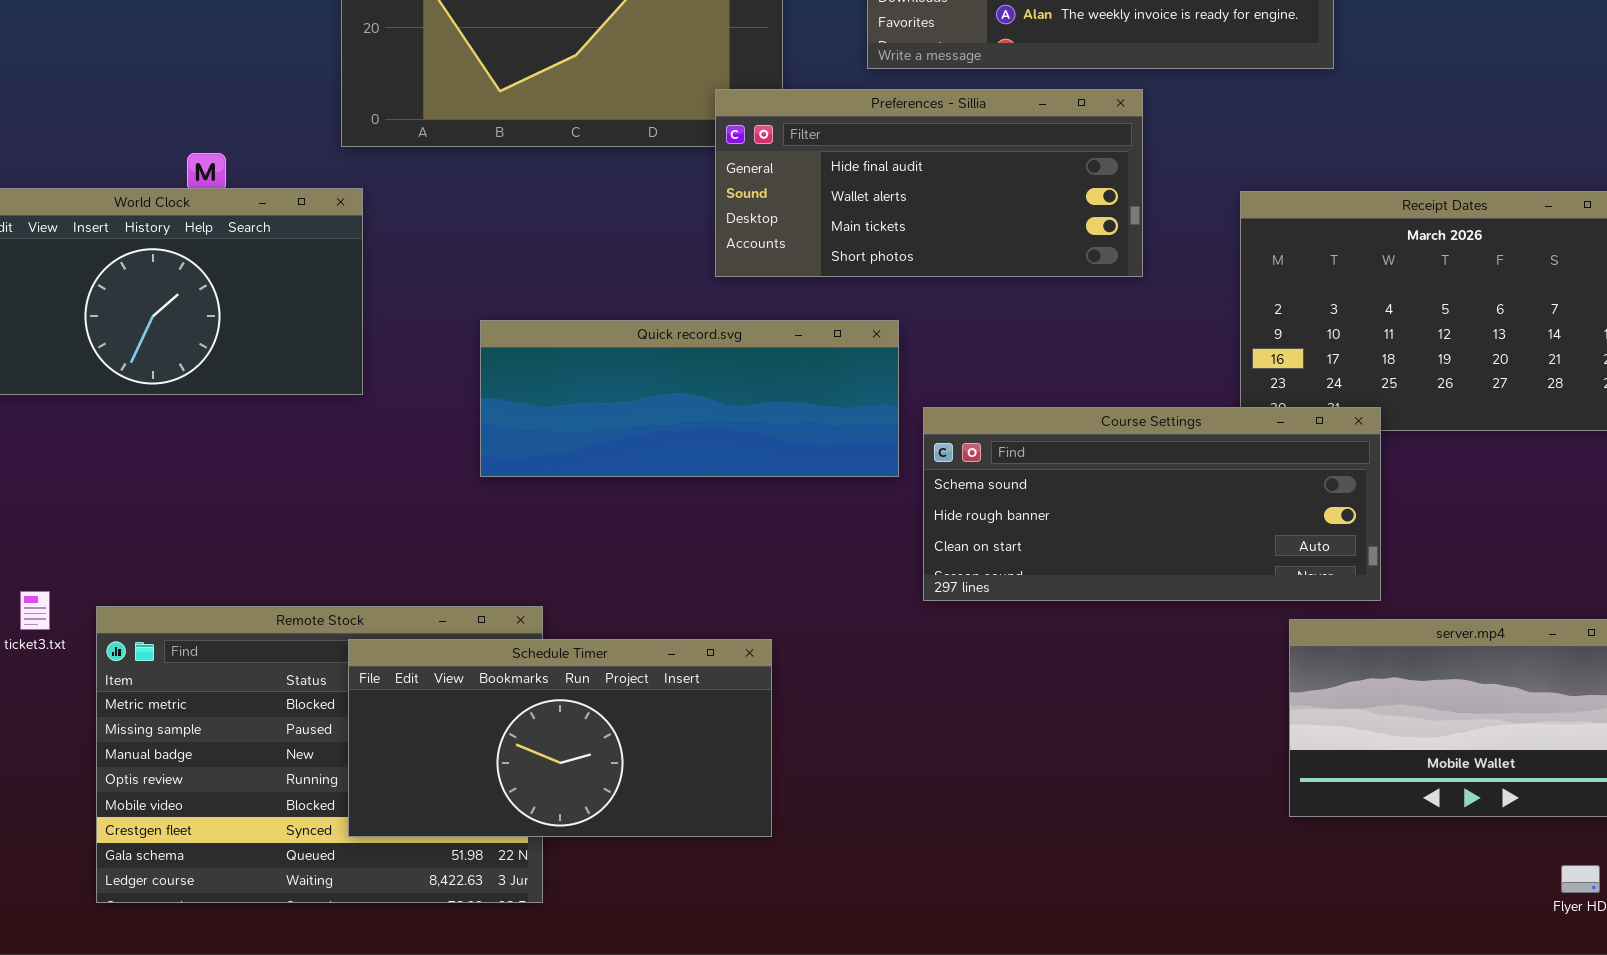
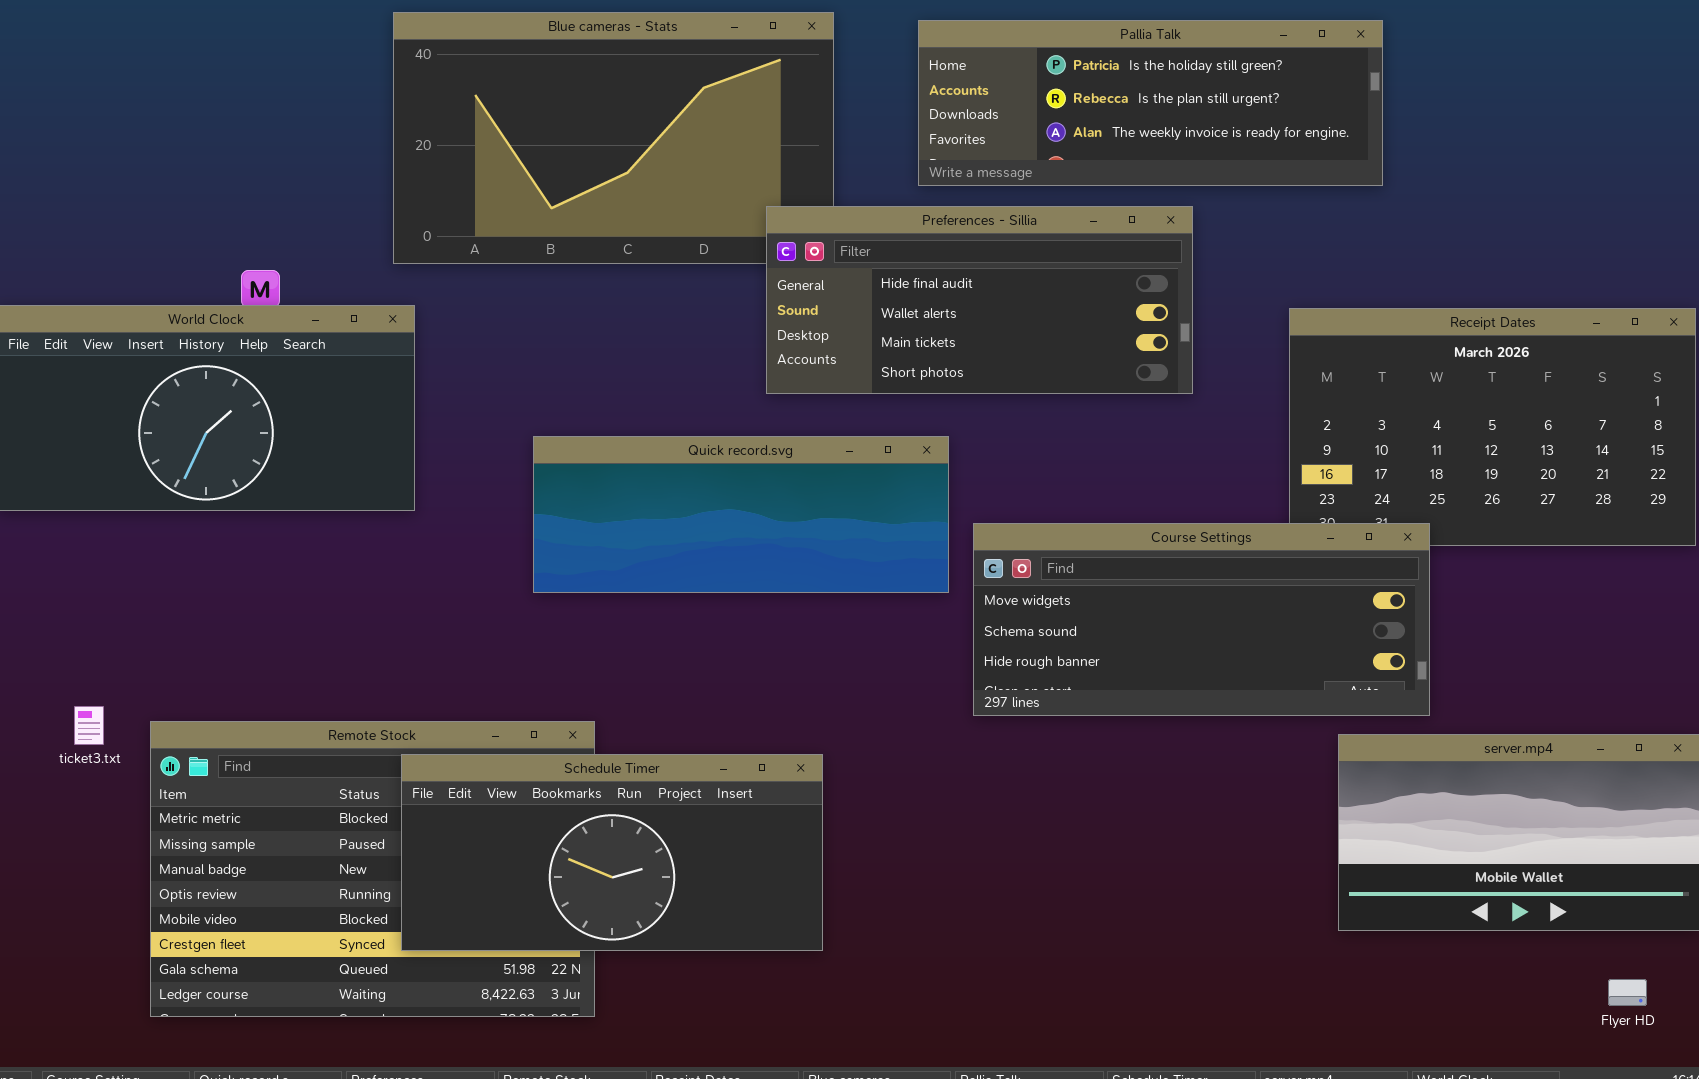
Course Settings: [923,407,1381,601] -> [973,523,1430,716], scrolled up 1 row

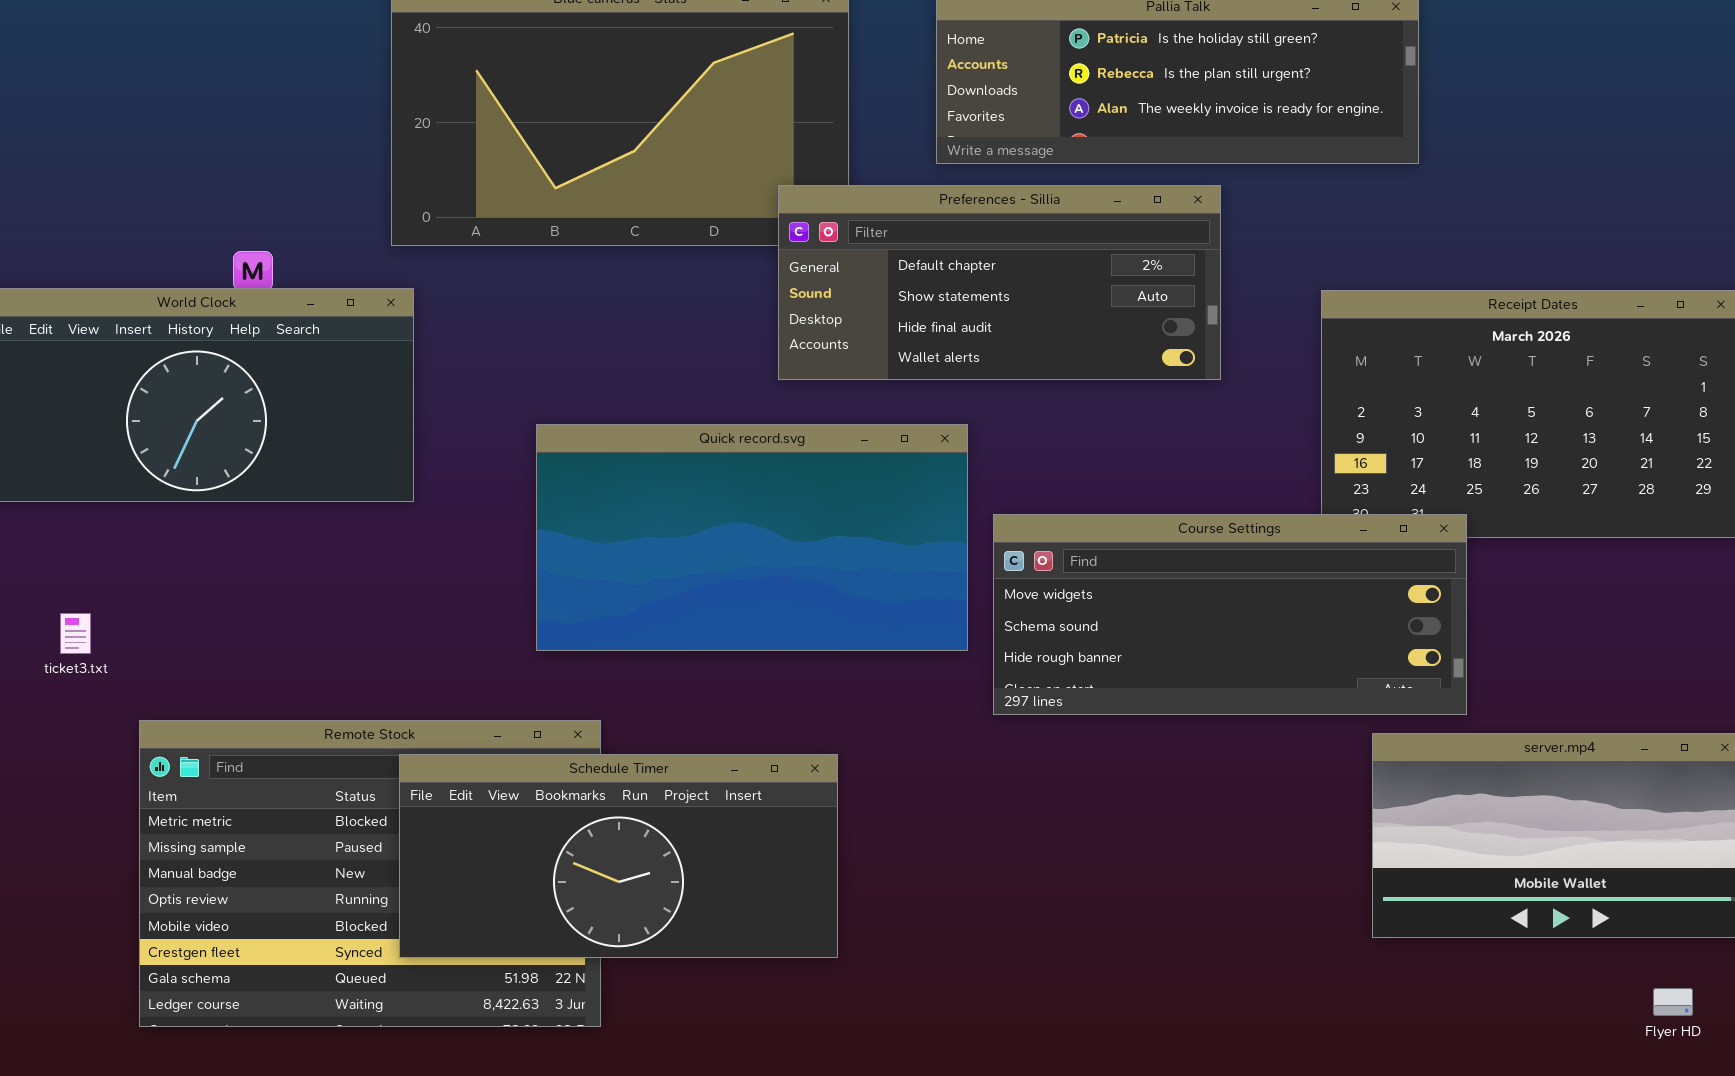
Preferences - Sillia: [766,206,1193,394] -> [778,185,1221,380], scrolled up 2 rows
Quick record.svg: [533,436,949,593] -> [536,424,968,651], resized
ticket3.txt: [74,706,104,745] -> [60,613,91,654], moved

